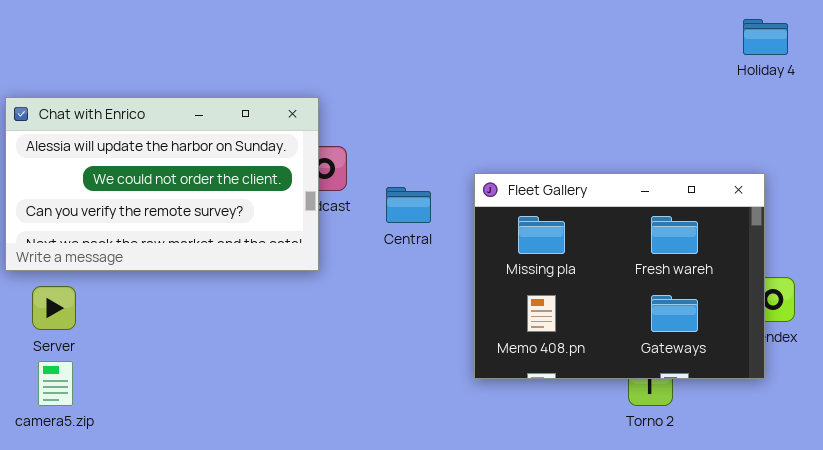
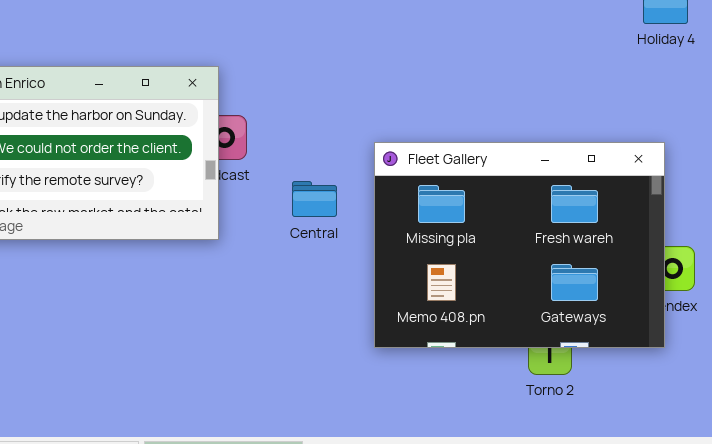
Central: [386,187,431,223] -> [292,181,337,217], moved

